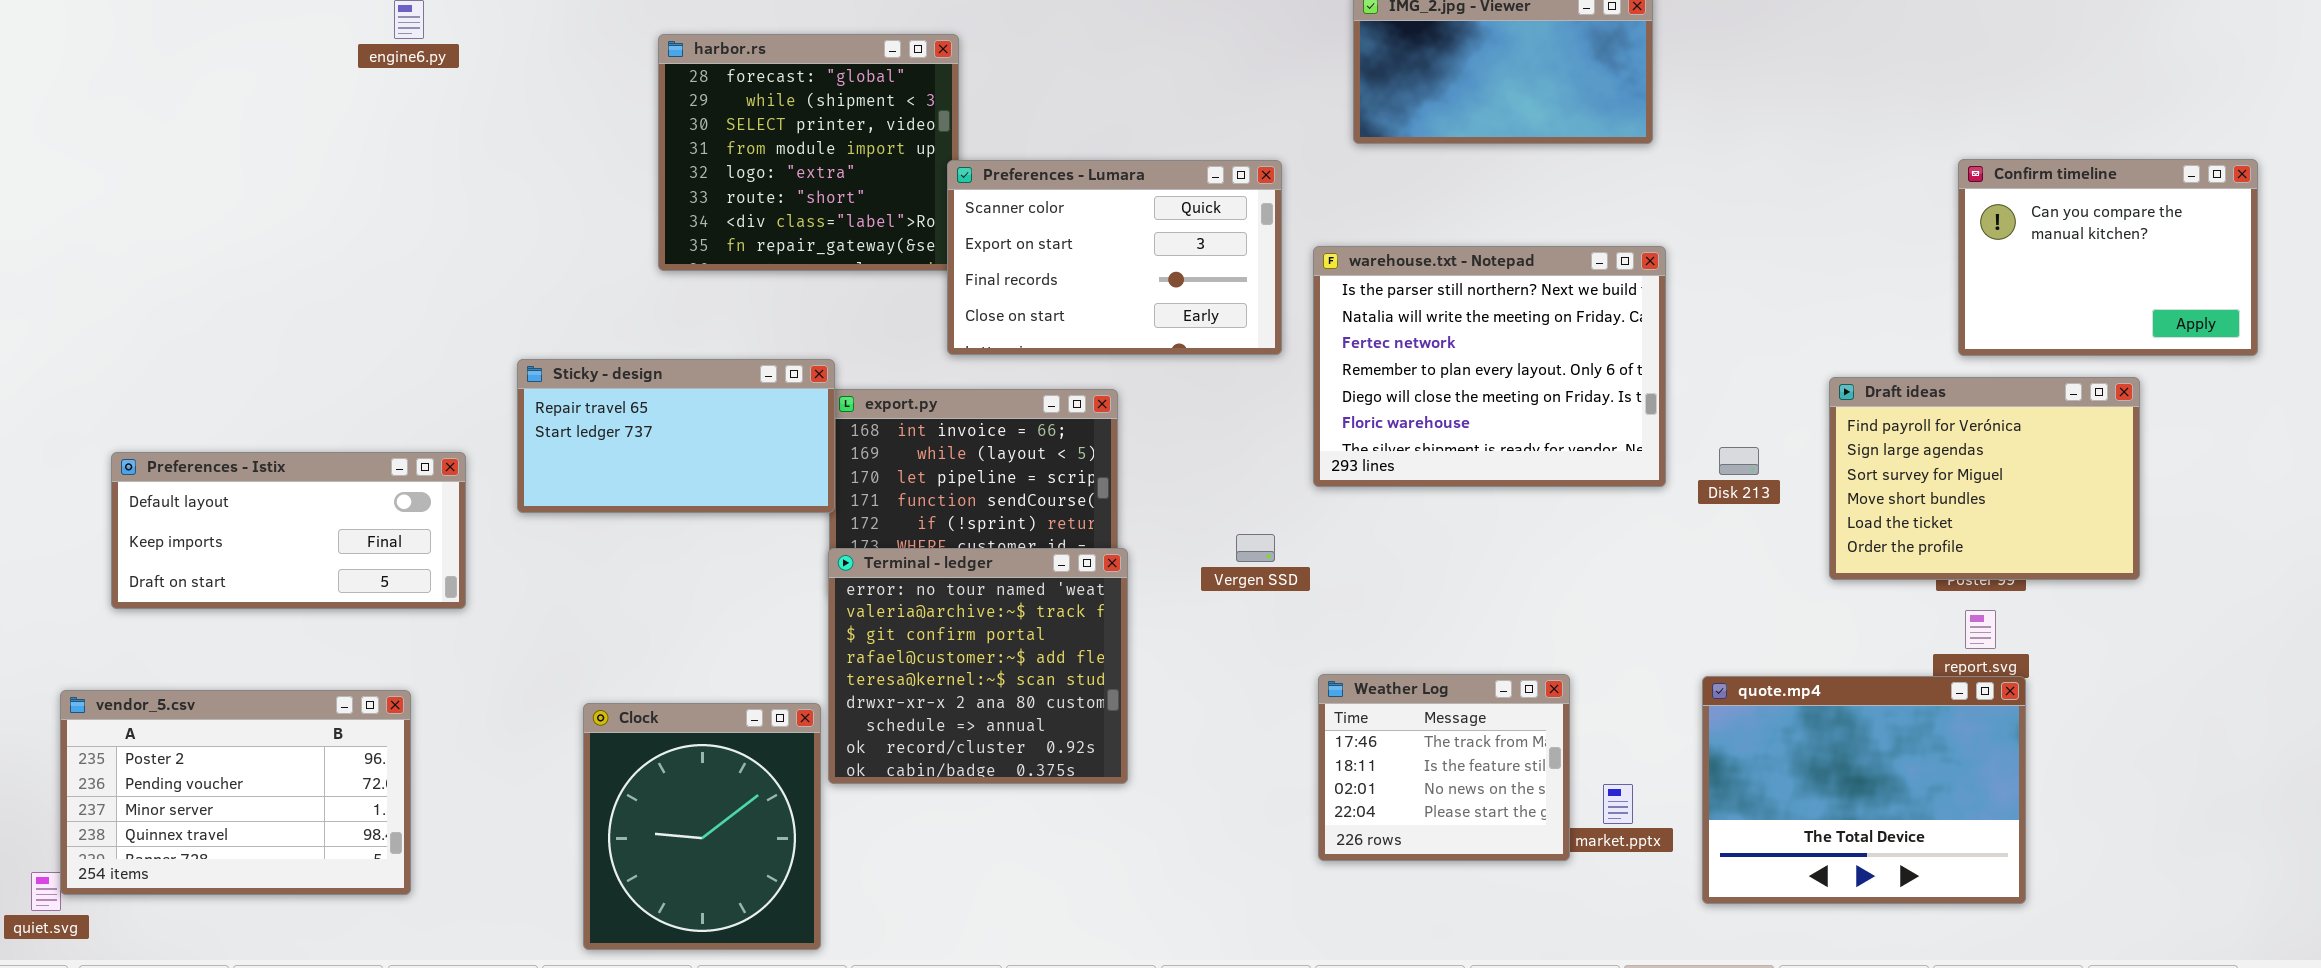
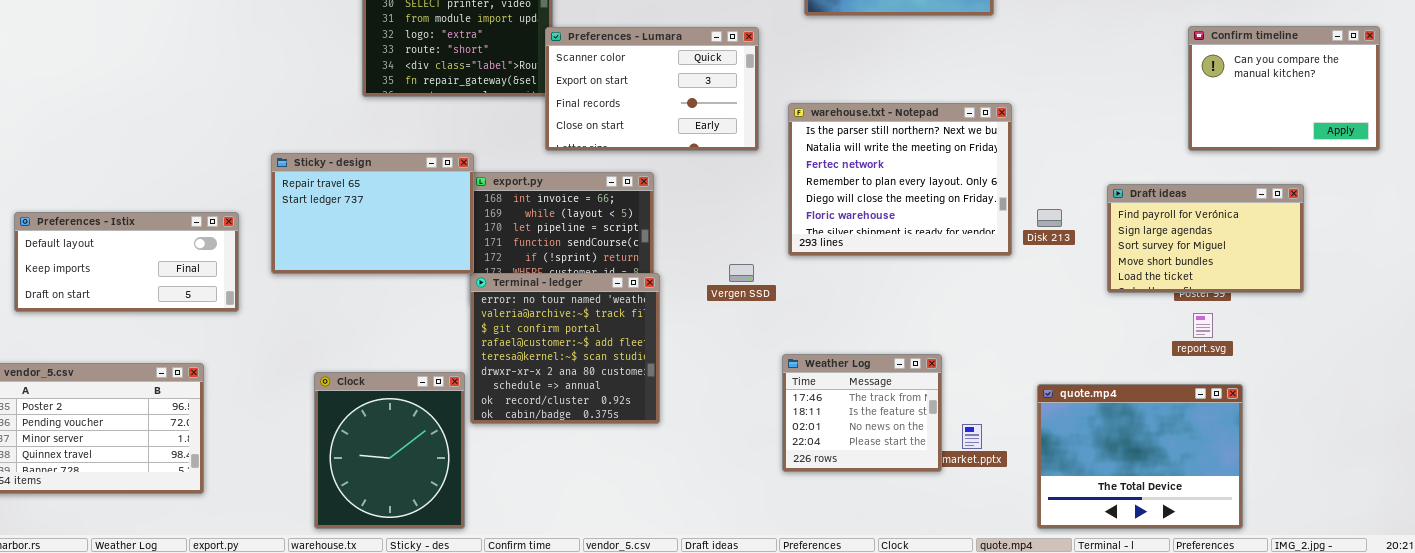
warehouse.txt - Notepad: [1313,246,1666,487] -> [788,103,1012,256], moved
Sticky - design: [517,359,835,513] -> [271,153,474,274], resized
Draft ideas: [1829,377,2140,580] -> [1107,184,1304,293], resized
quote.mp4: [1702,676,2026,904] -> [1037,384,1243,529], moved

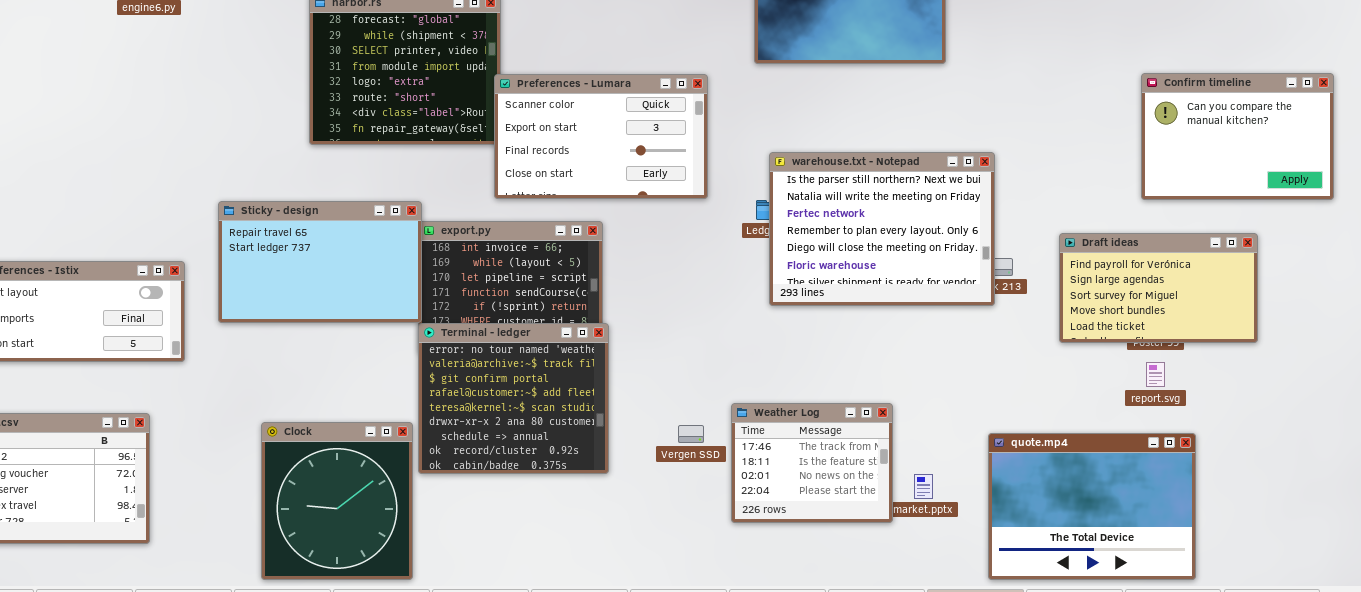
warehouse.txt - Notepad: [788,103,1012,256] -> [769,152,995,306], moved
Vergen SSD: [729,264,754,282] -> [678,425,704,443], moved

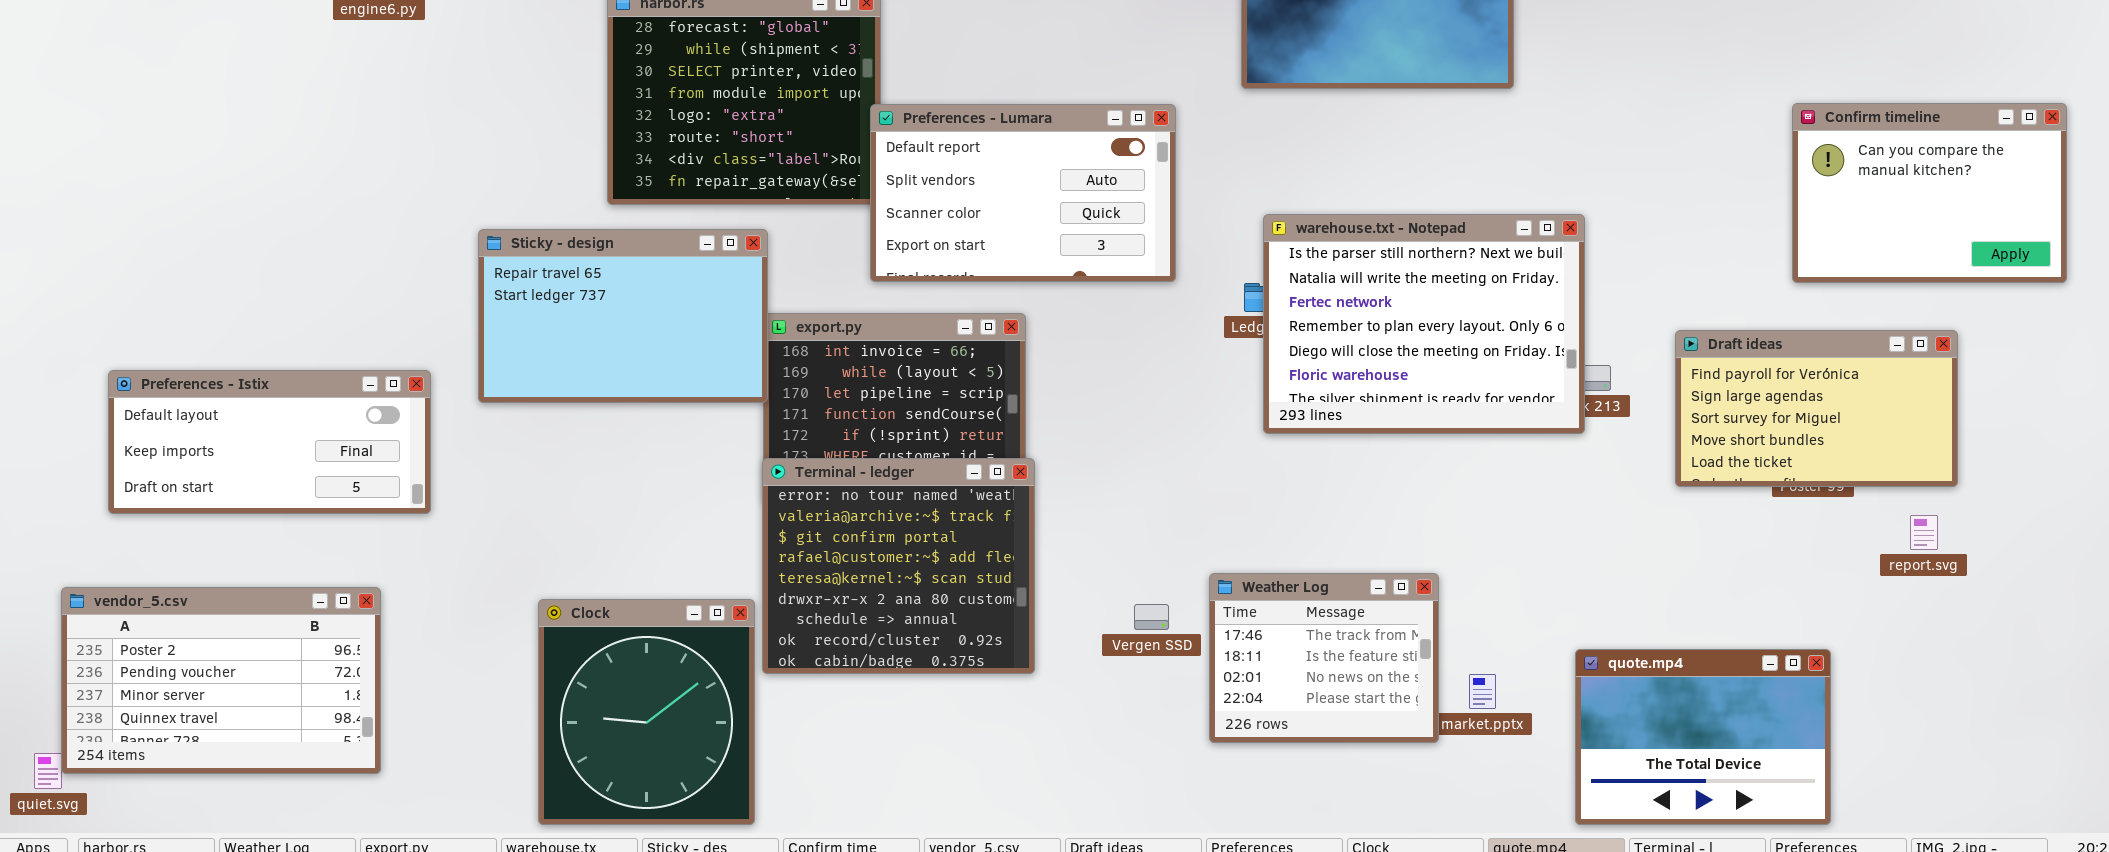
Preferences - Lumara: [494,74,708,199] -> [870,104,1176,282], scrolled up 2 rows
Sticky - design: [218,201,422,323] -> [478,229,768,403], moved
report.svg: [1146,362,1165,387] -> [1910,515,1938,550], moved
quote.mp4: [988,433,1196,580] -> [1575,649,1831,825], resized

